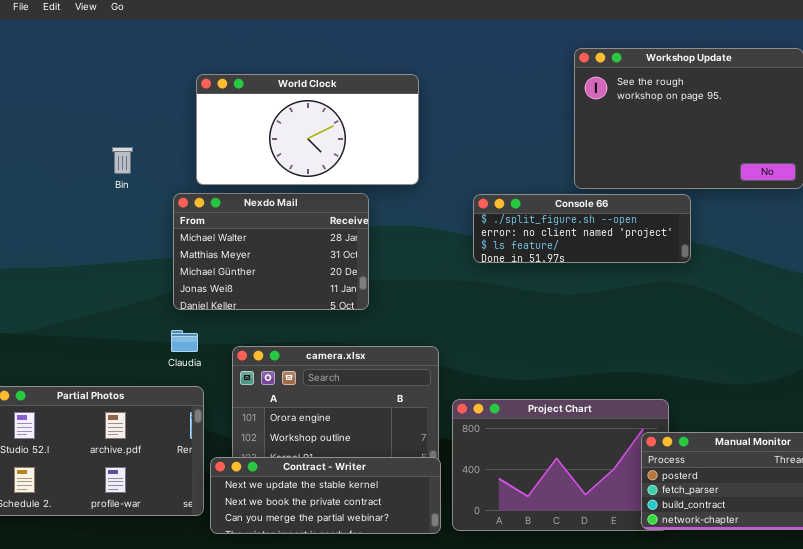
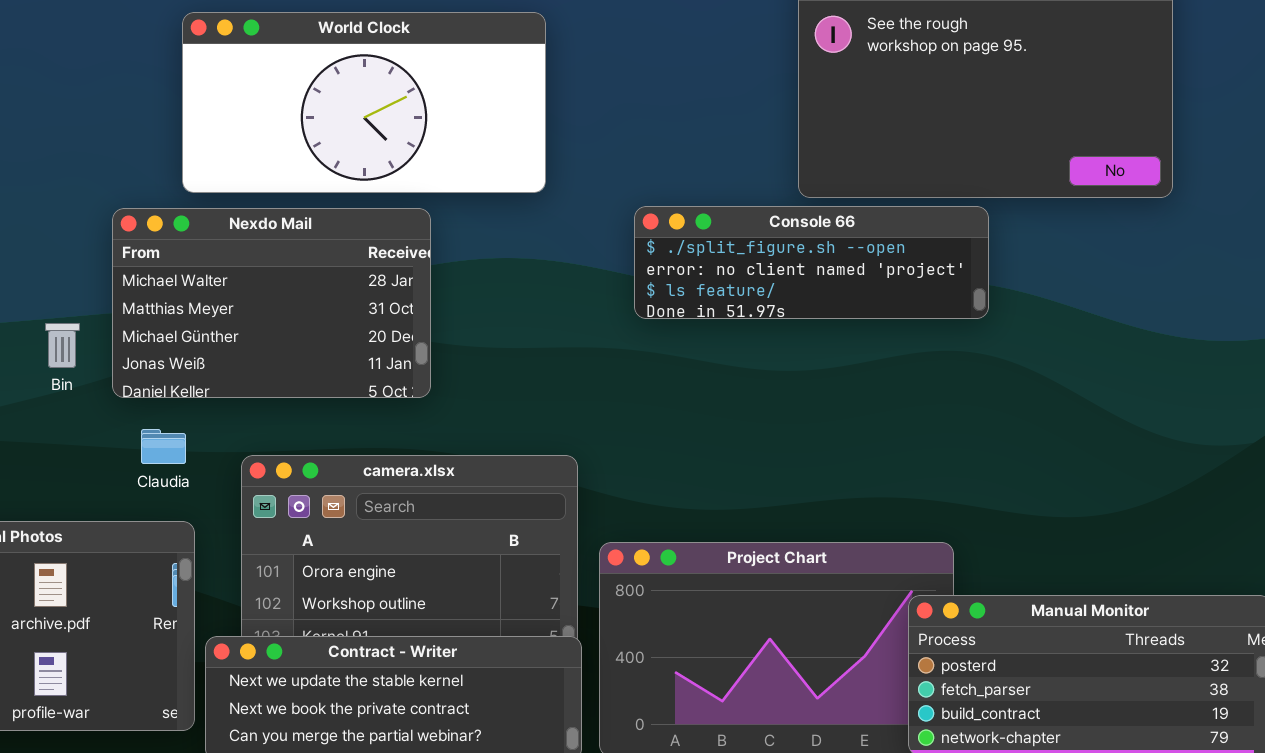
Bin: [112,147,133,174] -> [45,323,80,368], moved
Nexdo Mail: [173,193,369,310] -> [112,208,431,398], moved

